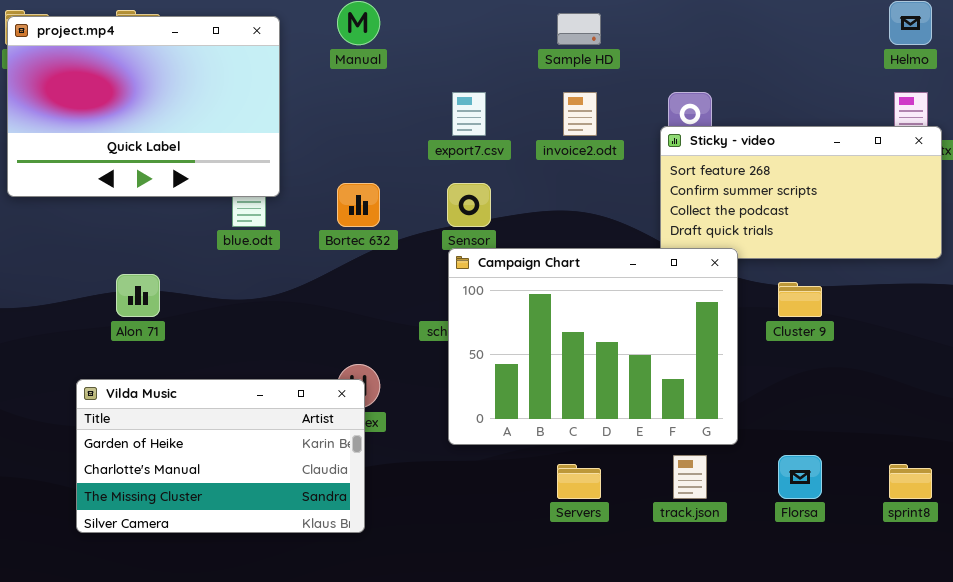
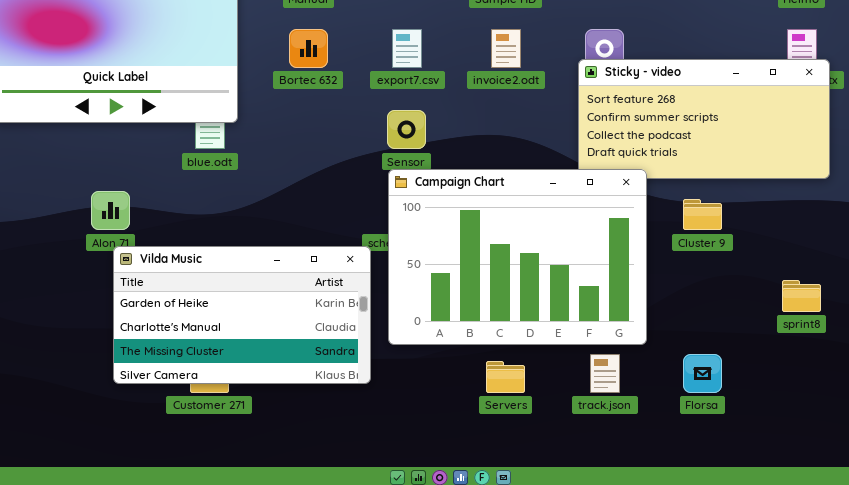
Bortec 632: [337,183,380,227] -> [289,29,328,68], moved
Vilda Music: [76,379,365,533] -> [113,246,371,384], moved
sprint8: [889,464,932,499] -> [782,280,821,312], moved

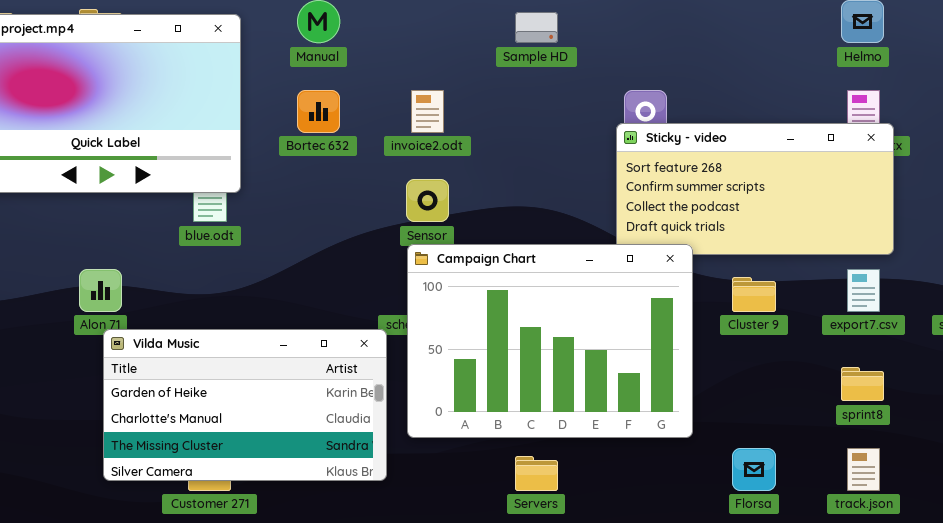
export7.csv: [392,29,422,68] -> [847,269,880,312], moved
invoice2.odt: [491,29,521,68] -> [411,90,444,133], moved
track.json: [590,354,620,393] -> [847,448,880,491], moved

